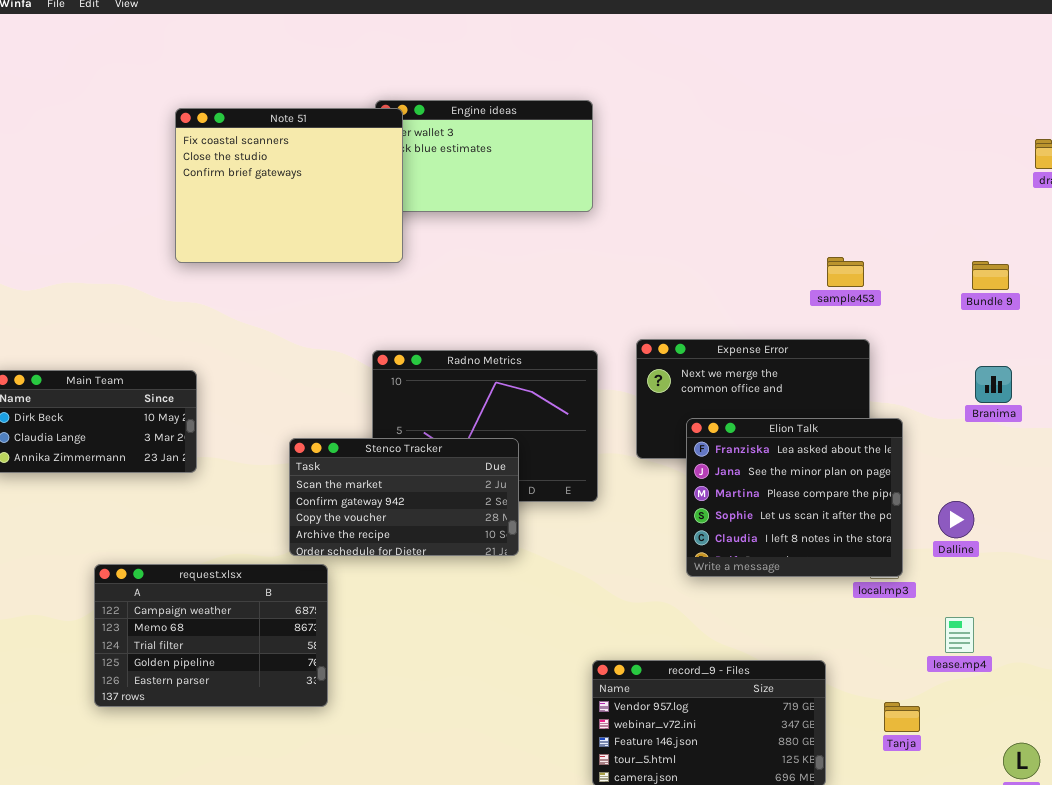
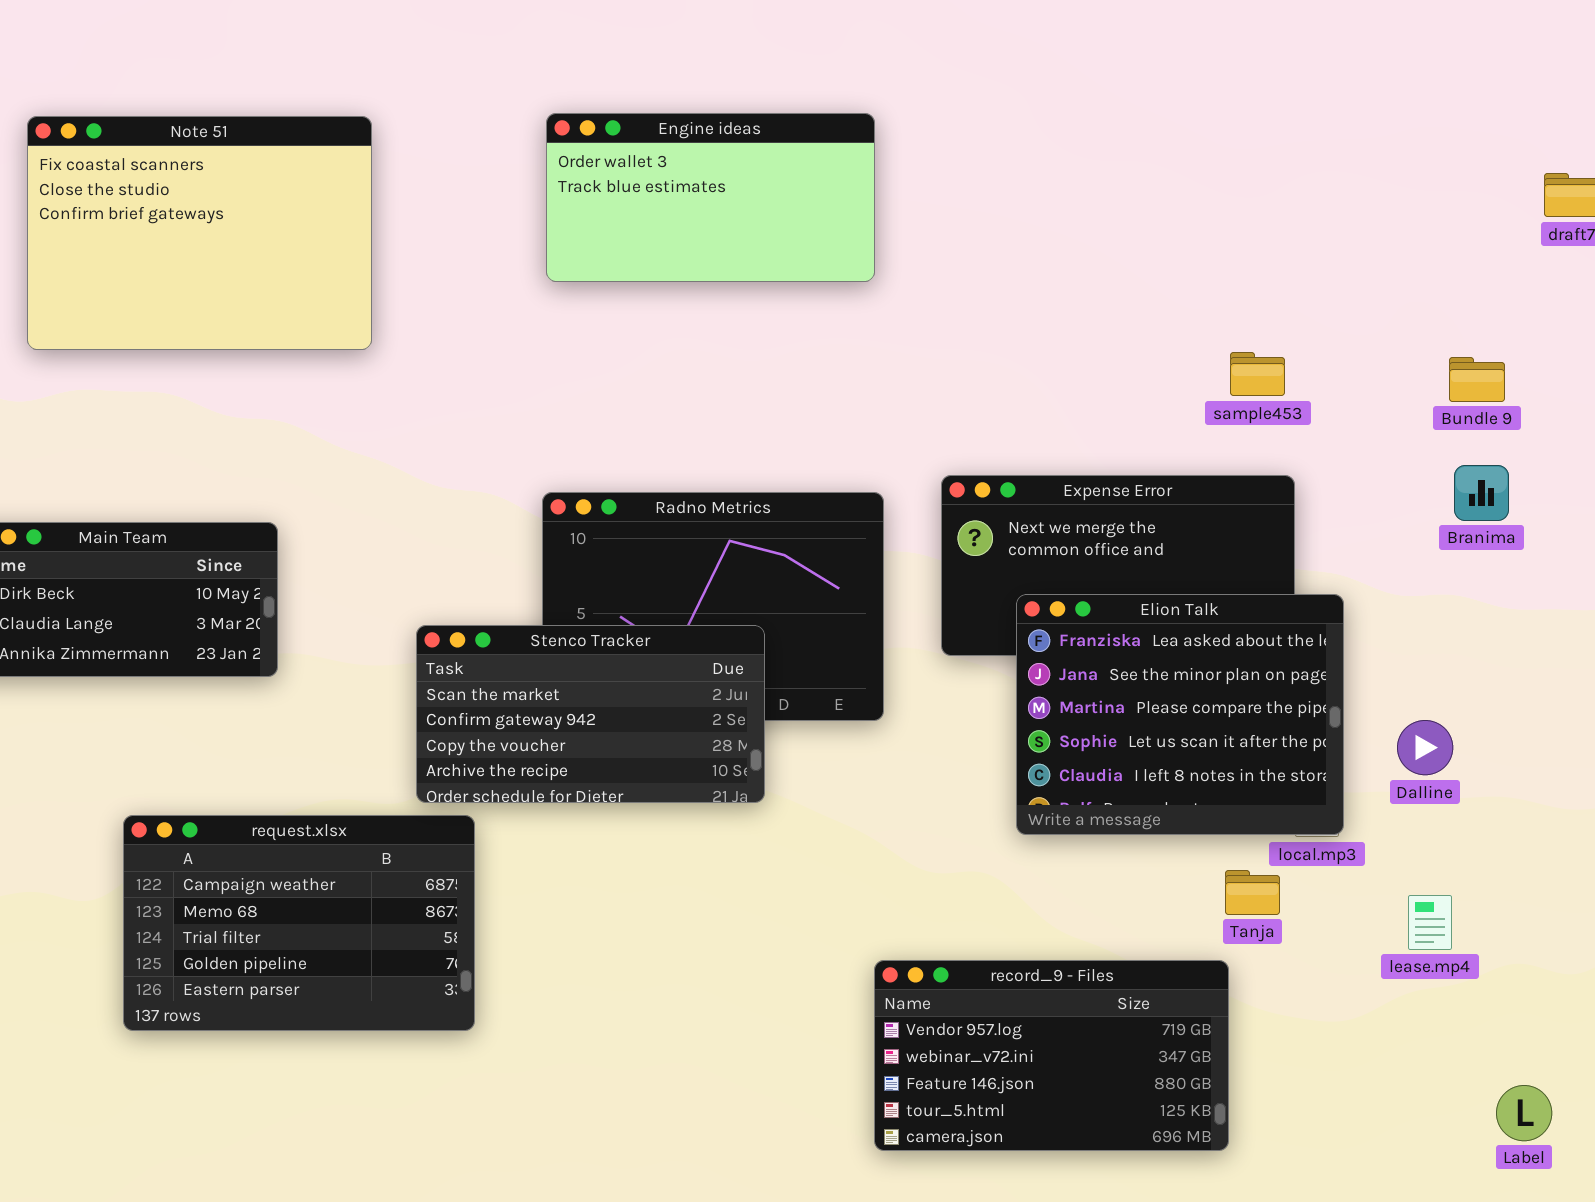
Note 51: [175,108,403,263] -> [27,116,372,350], moved
Branima: [975,366,1012,403] -> [1454,465,1509,521], moved
Tanja: [884,702,920,732] -> [1225,870,1280,915], moved

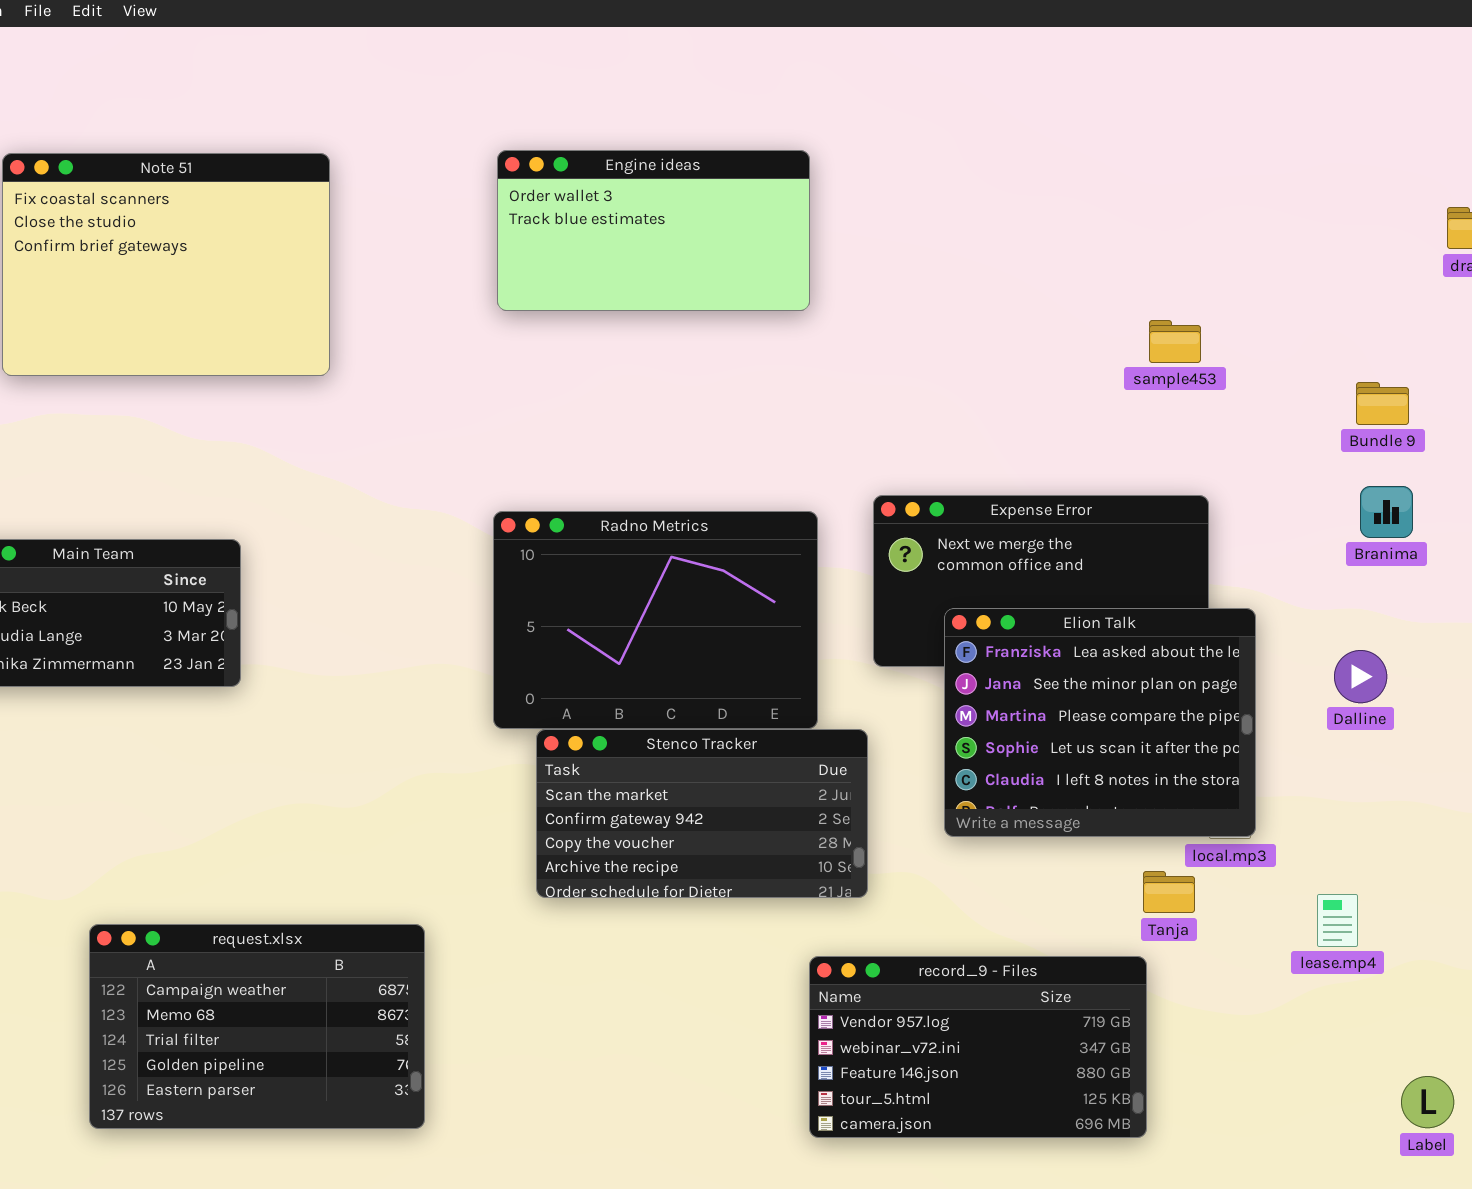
sample453: [1230,352,1285,396] -> [1149,320,1201,363], moved
Stenco Tracker: [416,625,765,803] -> [536,729,868,898], moved
Dalline: [1397,720,1453,775] -> [1334,650,1387,703], moved
request.xlsx: [123,815,475,1031] -> [89,924,425,1129], moved

